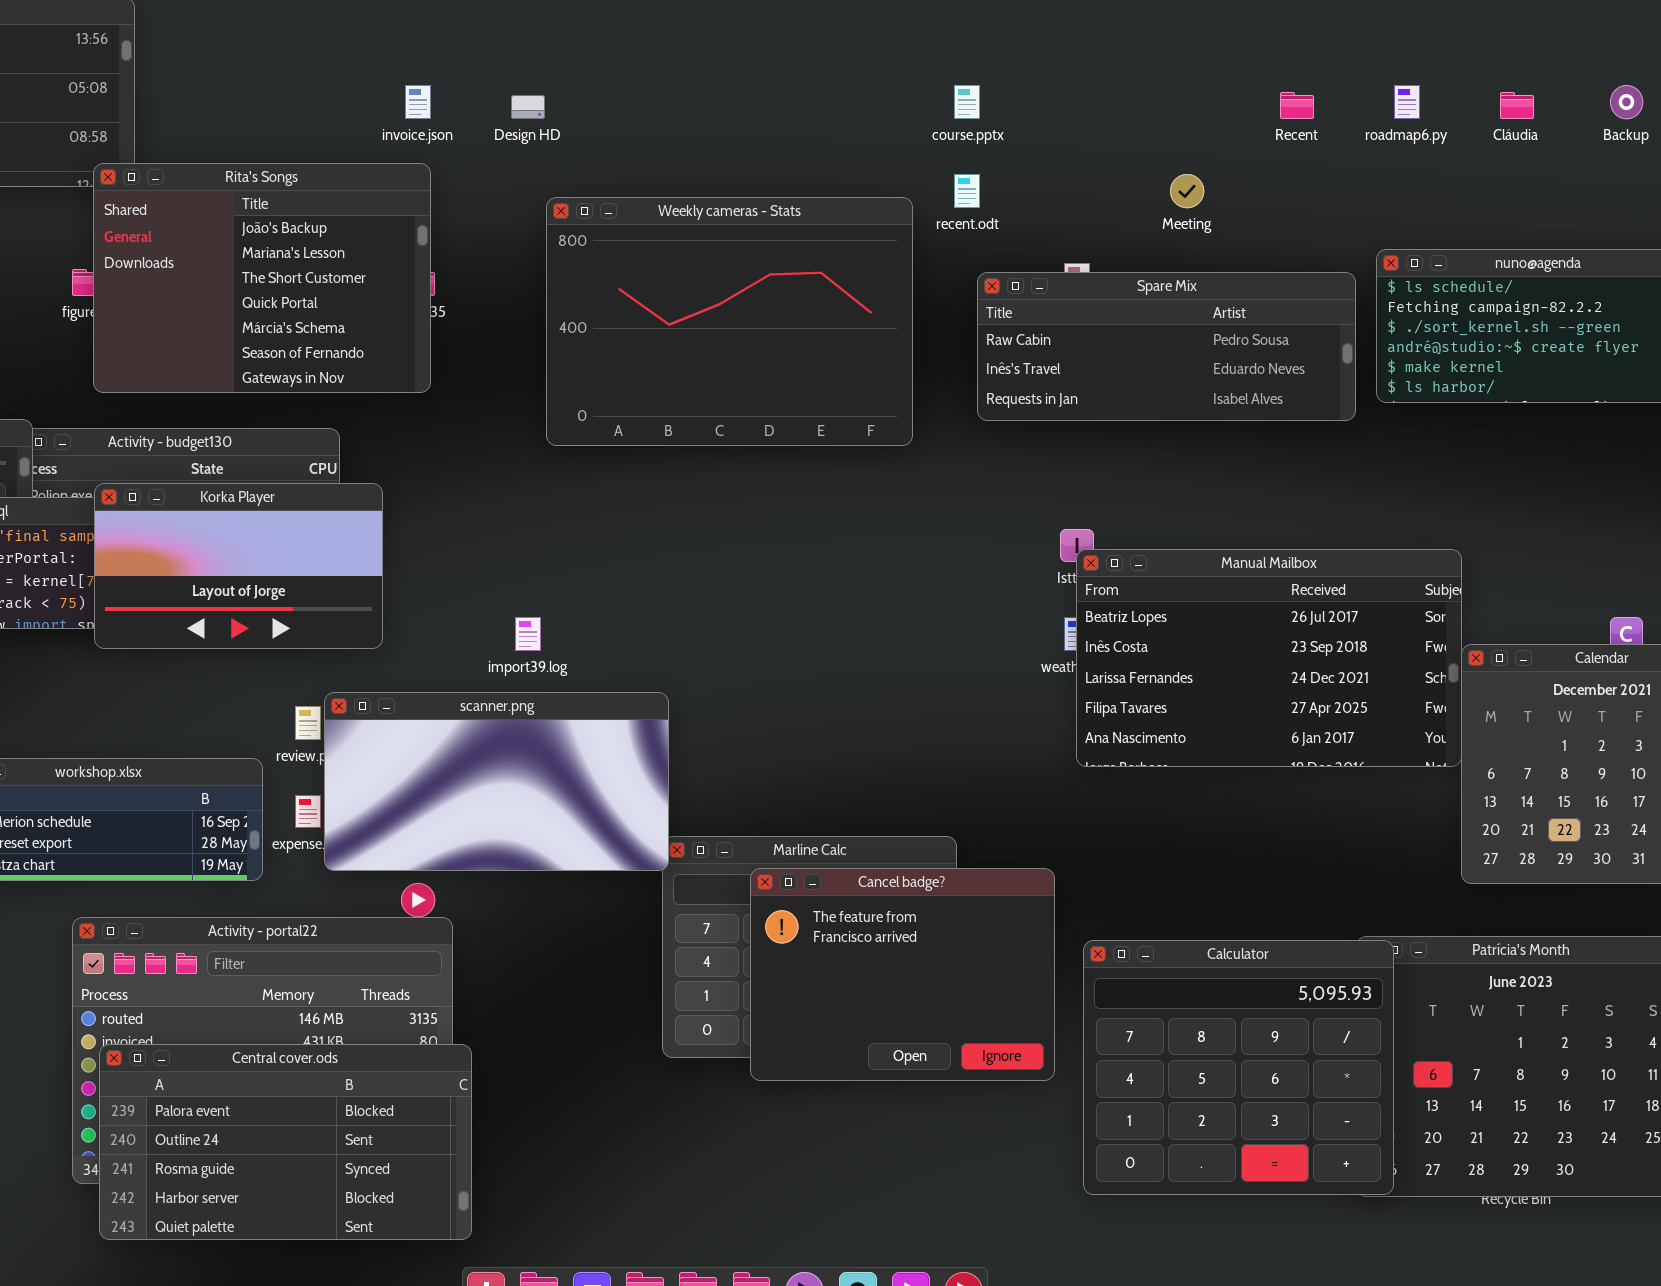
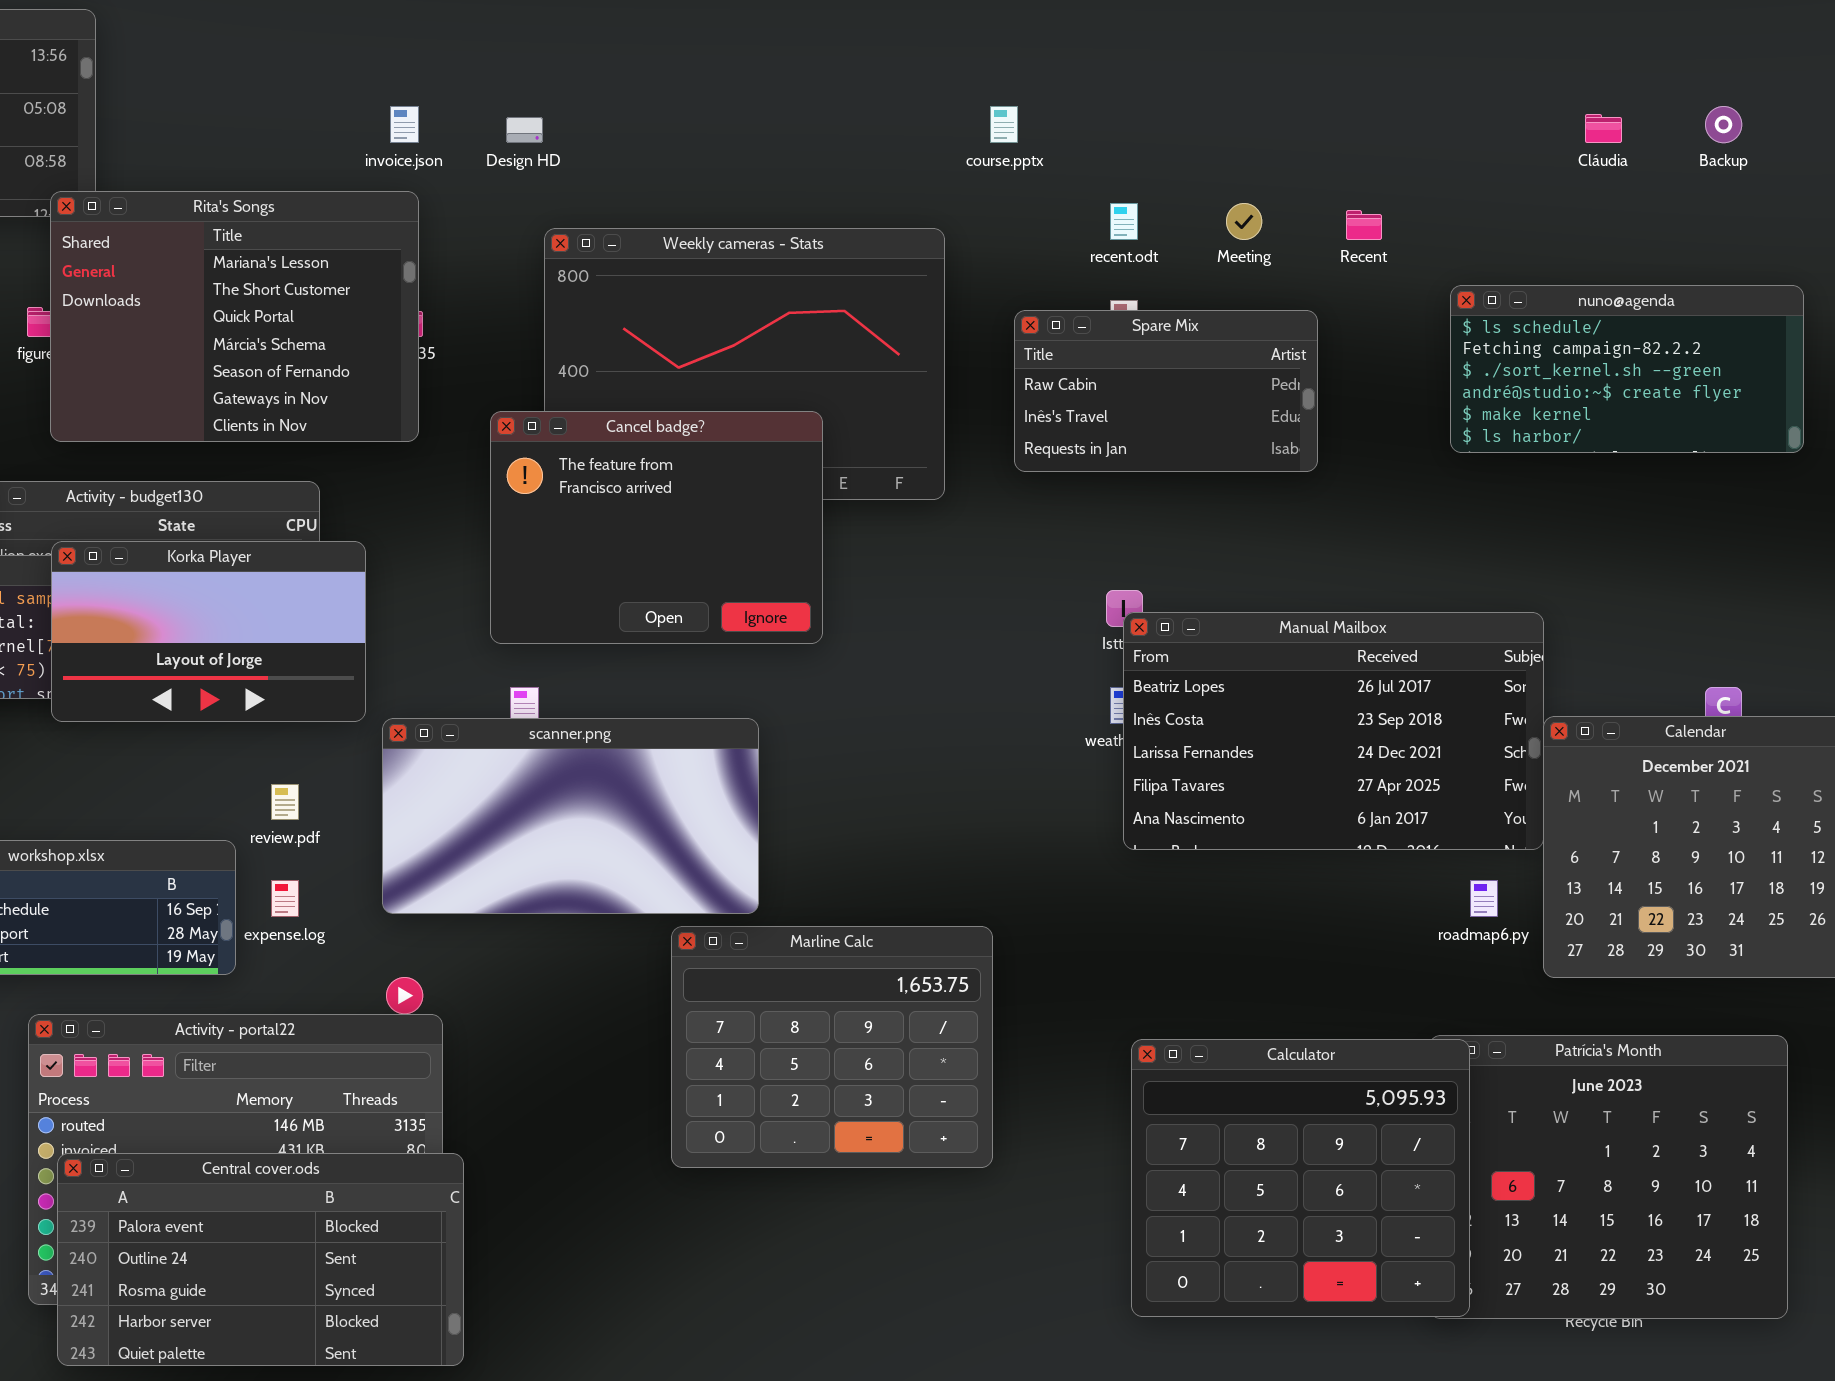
roadmap6.py: [1394,85,1420,119] -> [1470,880,1498,917], moved
Recent: [1280,92,1314,119] -> [1346,210,1382,240], moved
Rita's Songs: [93,163,431,393] -> [50,191,419,442], scrolled down 1 row
recent.odt: [954,174,980,208] -> [1110,203,1138,240], moved
Spare Mix: [977,272,1356,421] -> [1014,310,1318,472], resized
scanner.png: [324,692,669,871] -> [382,718,759,914], moved
Cancel badge?: [750,868,1055,1081] -> [490,411,823,644], moved

